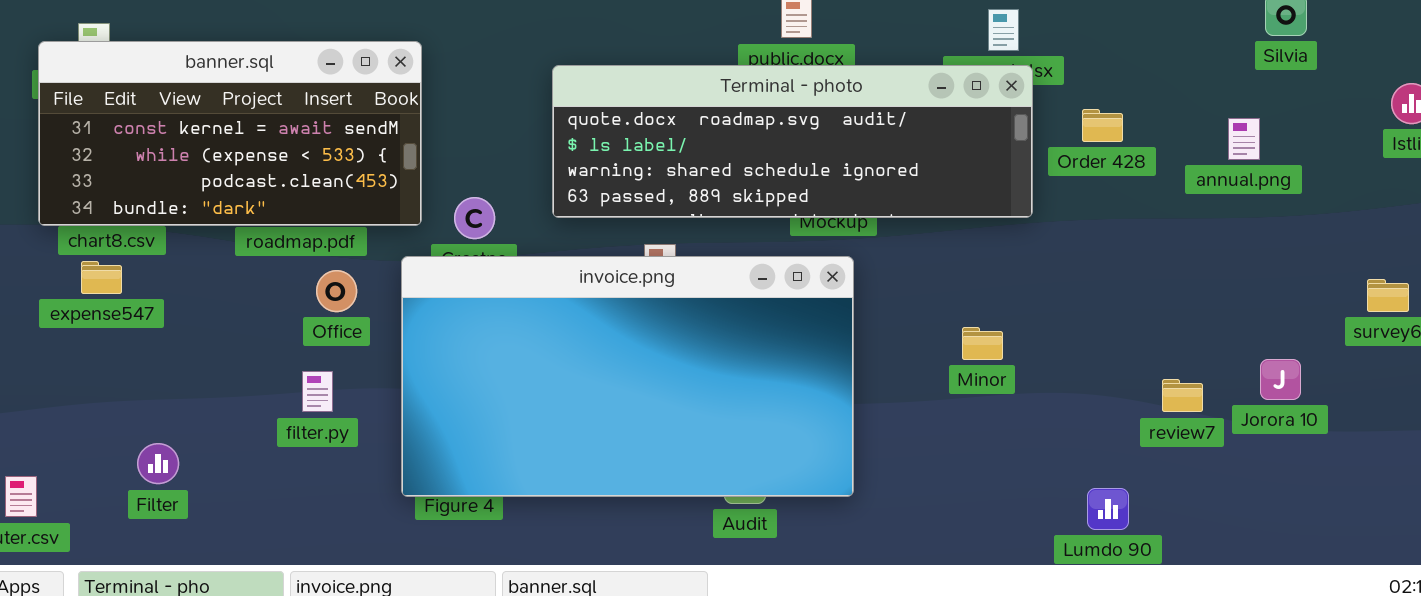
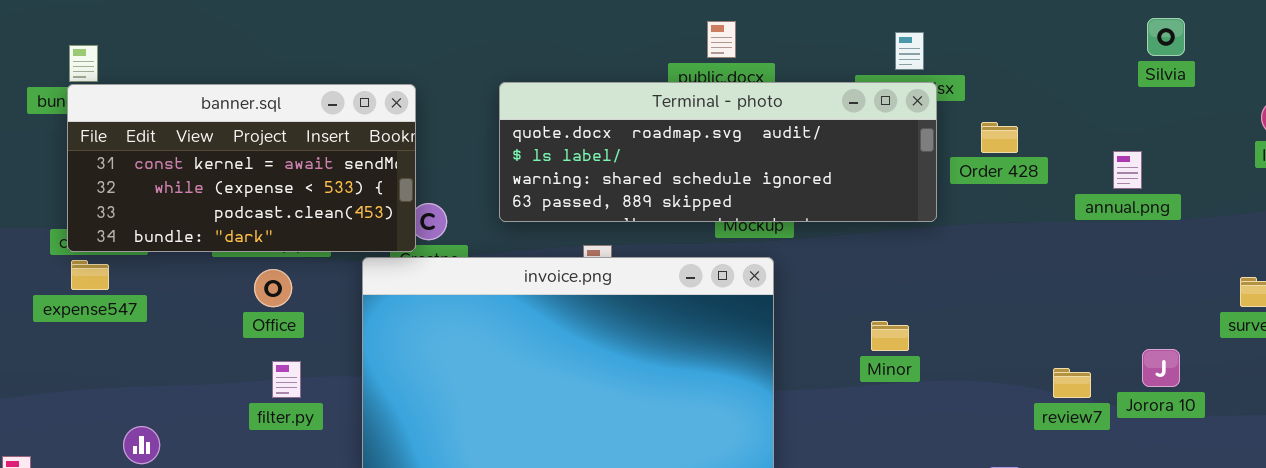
banner.sql: [38,41,422,226] -> [67,84,416,252], moved
annual.png: [1228,118,1260,160] -> [1113,151,1142,189], moved
Office: [316,270,357,312] -> [254,269,292,307], moved

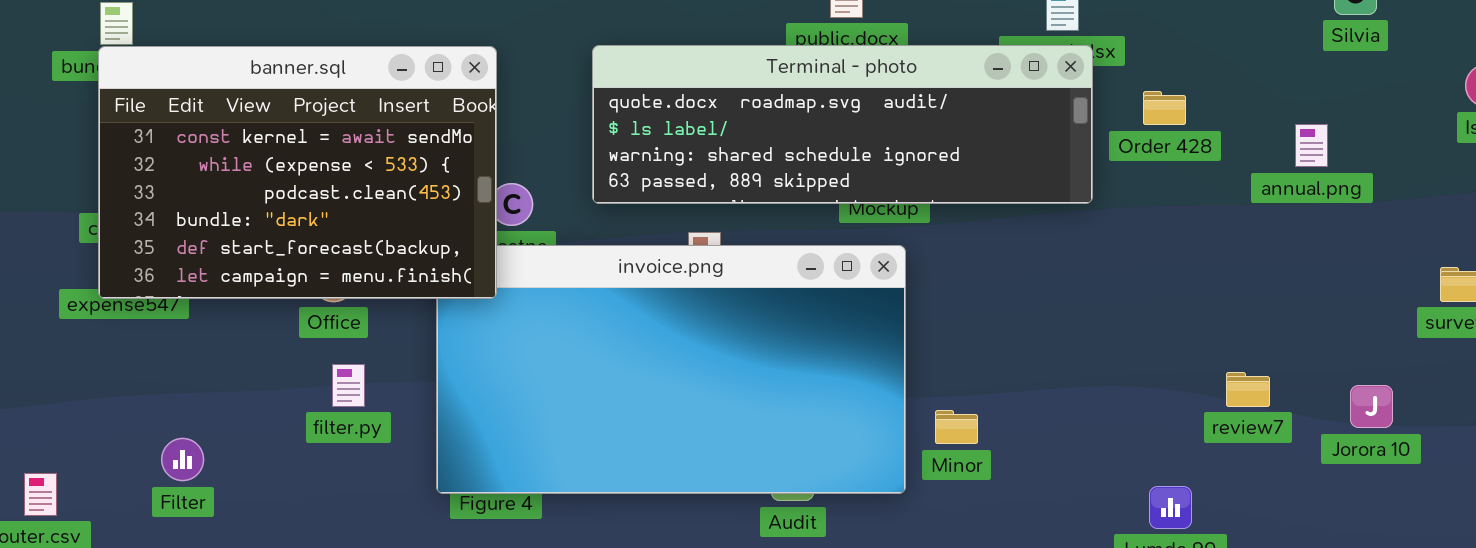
banner.sql: [67,84,416,252] -> [98,46,497,299], resized
Minor: [871,321,909,351] -> [935,410,978,444], moved
Jorora 10: [1142,349,1180,387] -> [1350,385,1393,428], moved

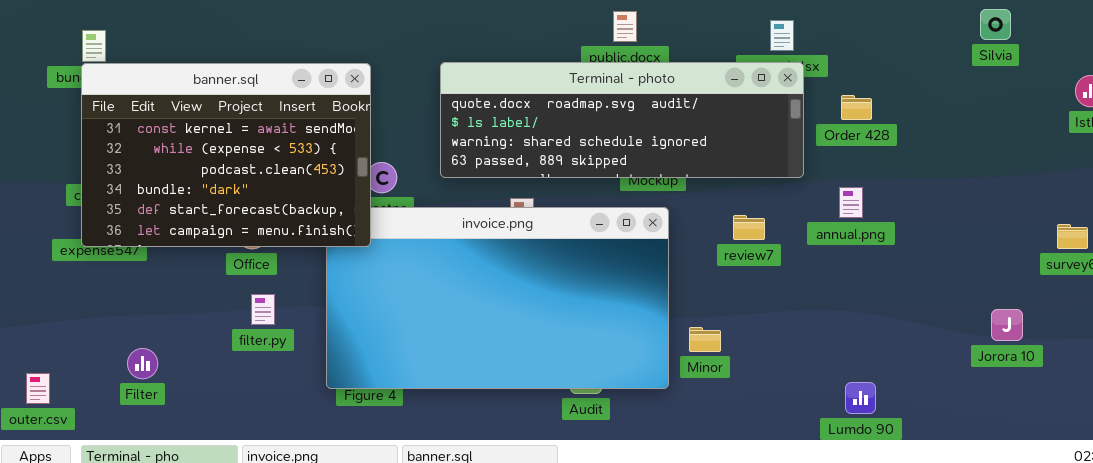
annual.png: [1295,124,1328,167] -> [839,187,863,218], moved
review7: [1226,372,1270,407] -> [733,215,765,240], moved

